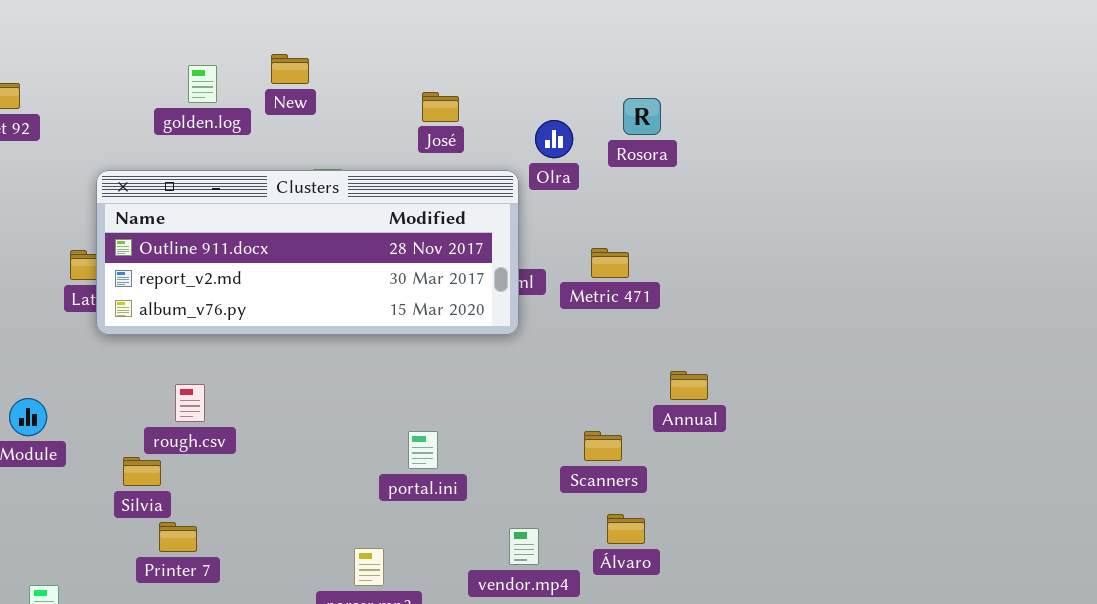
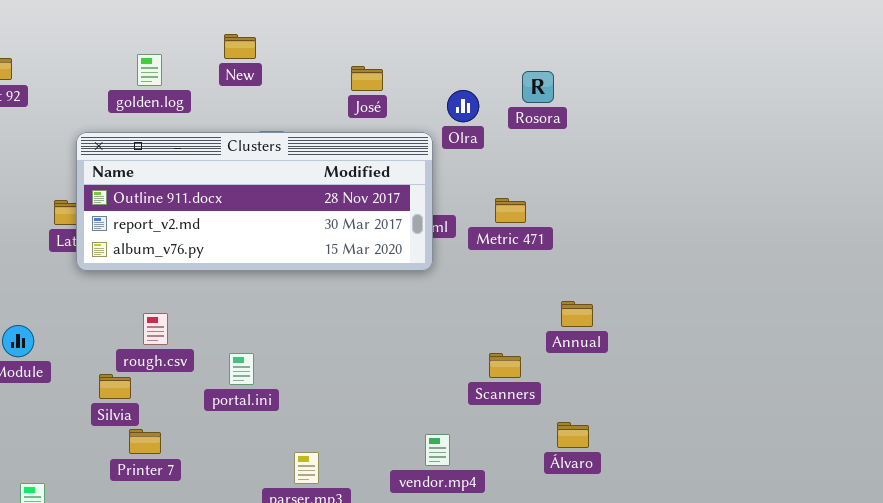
golden.log: [188,65,217,103] -> [137,54,162,86], moved
portal.ini: [408,431,438,469] -> [229,353,254,385], moved
Álvaro: [607,514,645,544] -> [557,422,589,448], moved

